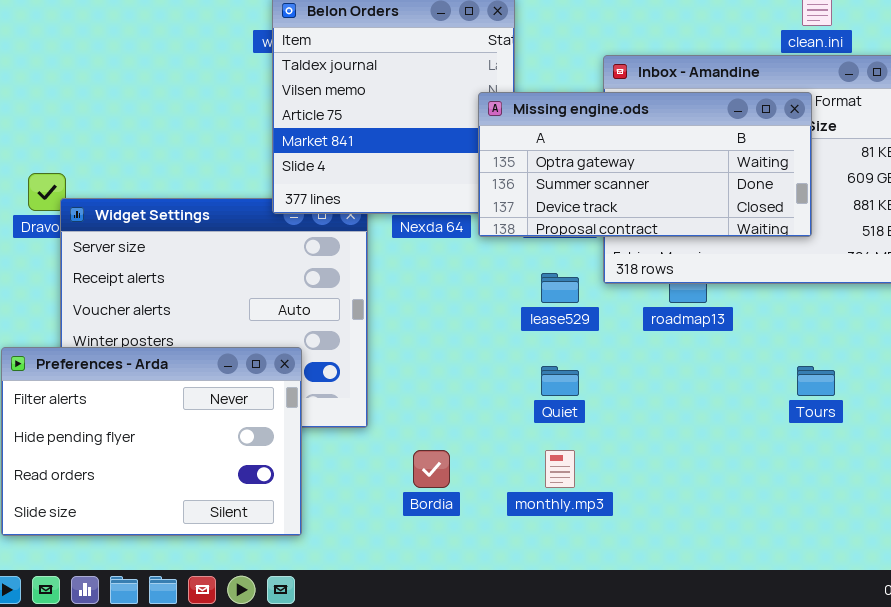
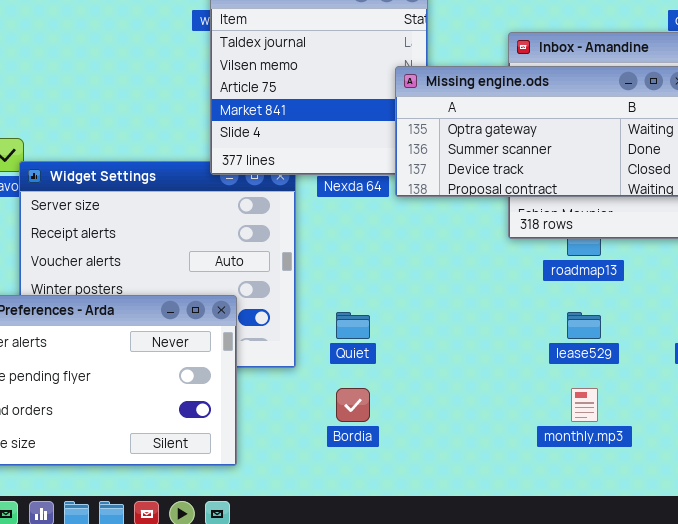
lease529: [541,273,579,303] -> [567,312,601,339], moved
Quiet: [541,366,579,396] -> [336,312,370,339], moved
monthly.mp3: [545,450,575,488] -> [571,388,598,422], moved

